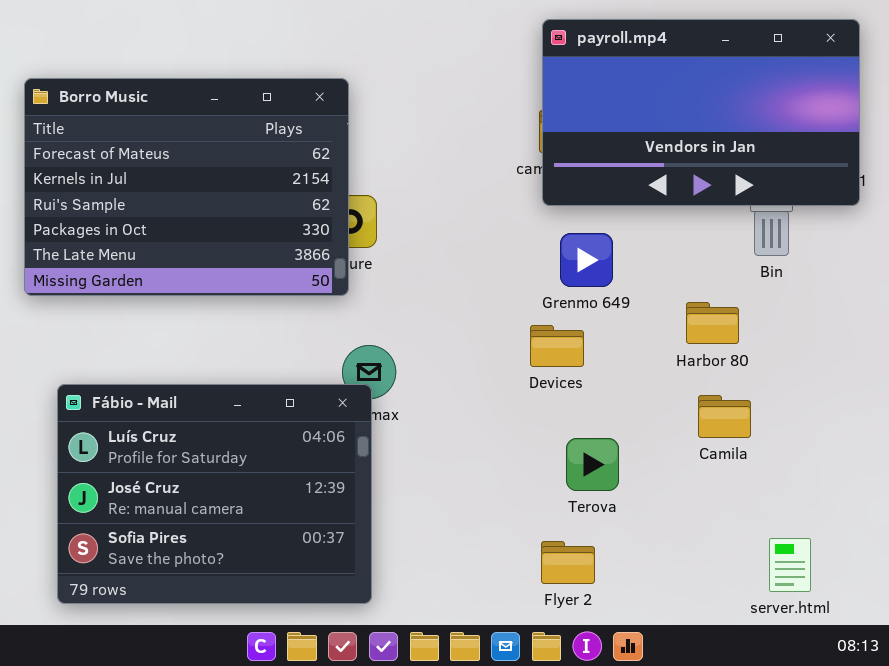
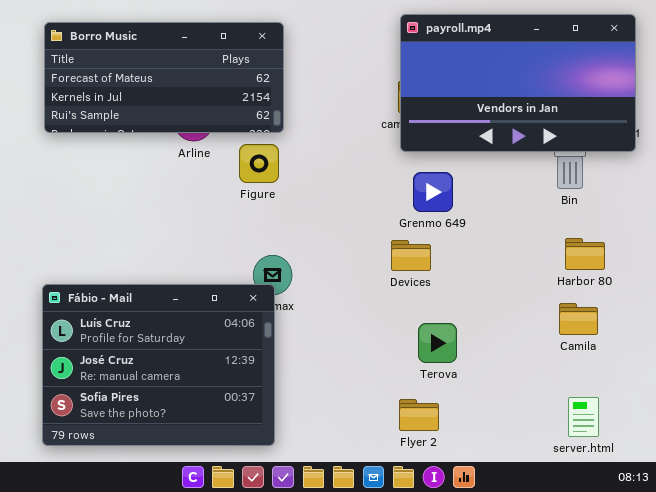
Borro Music: [24,78,349,296] -> [44,22,284,133], moved, resized
Harbor 80: [686,302,739,344] -> [565,238,605,270], moved
Camila: [698,395,751,438] -> [559,303,598,335], moved

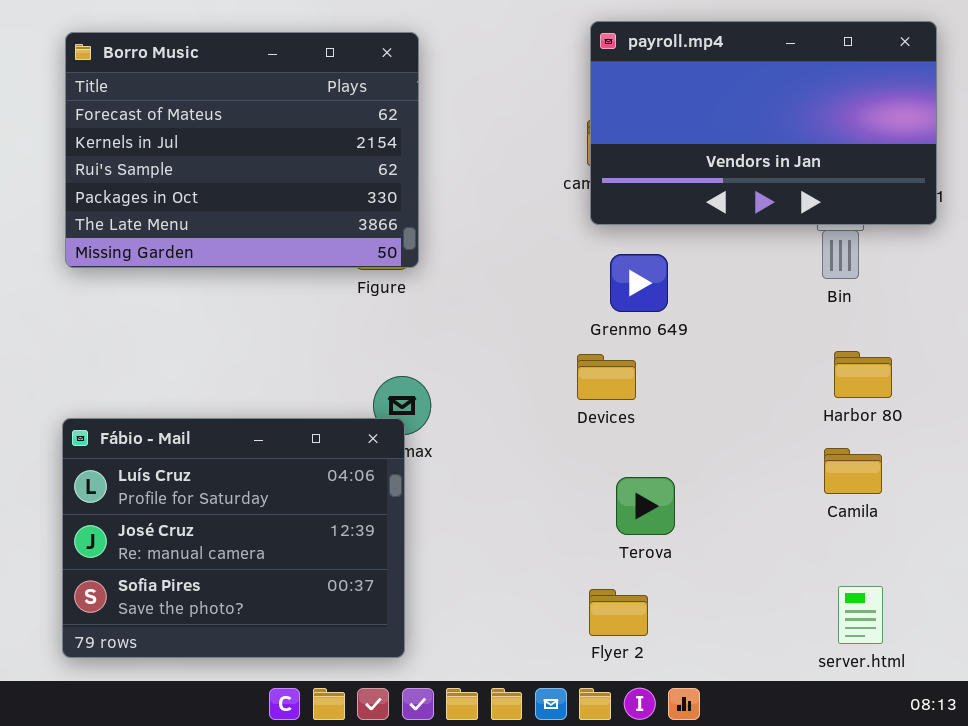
Borro Music: [44,22,284,133] -> [65,32,419,268], resized

